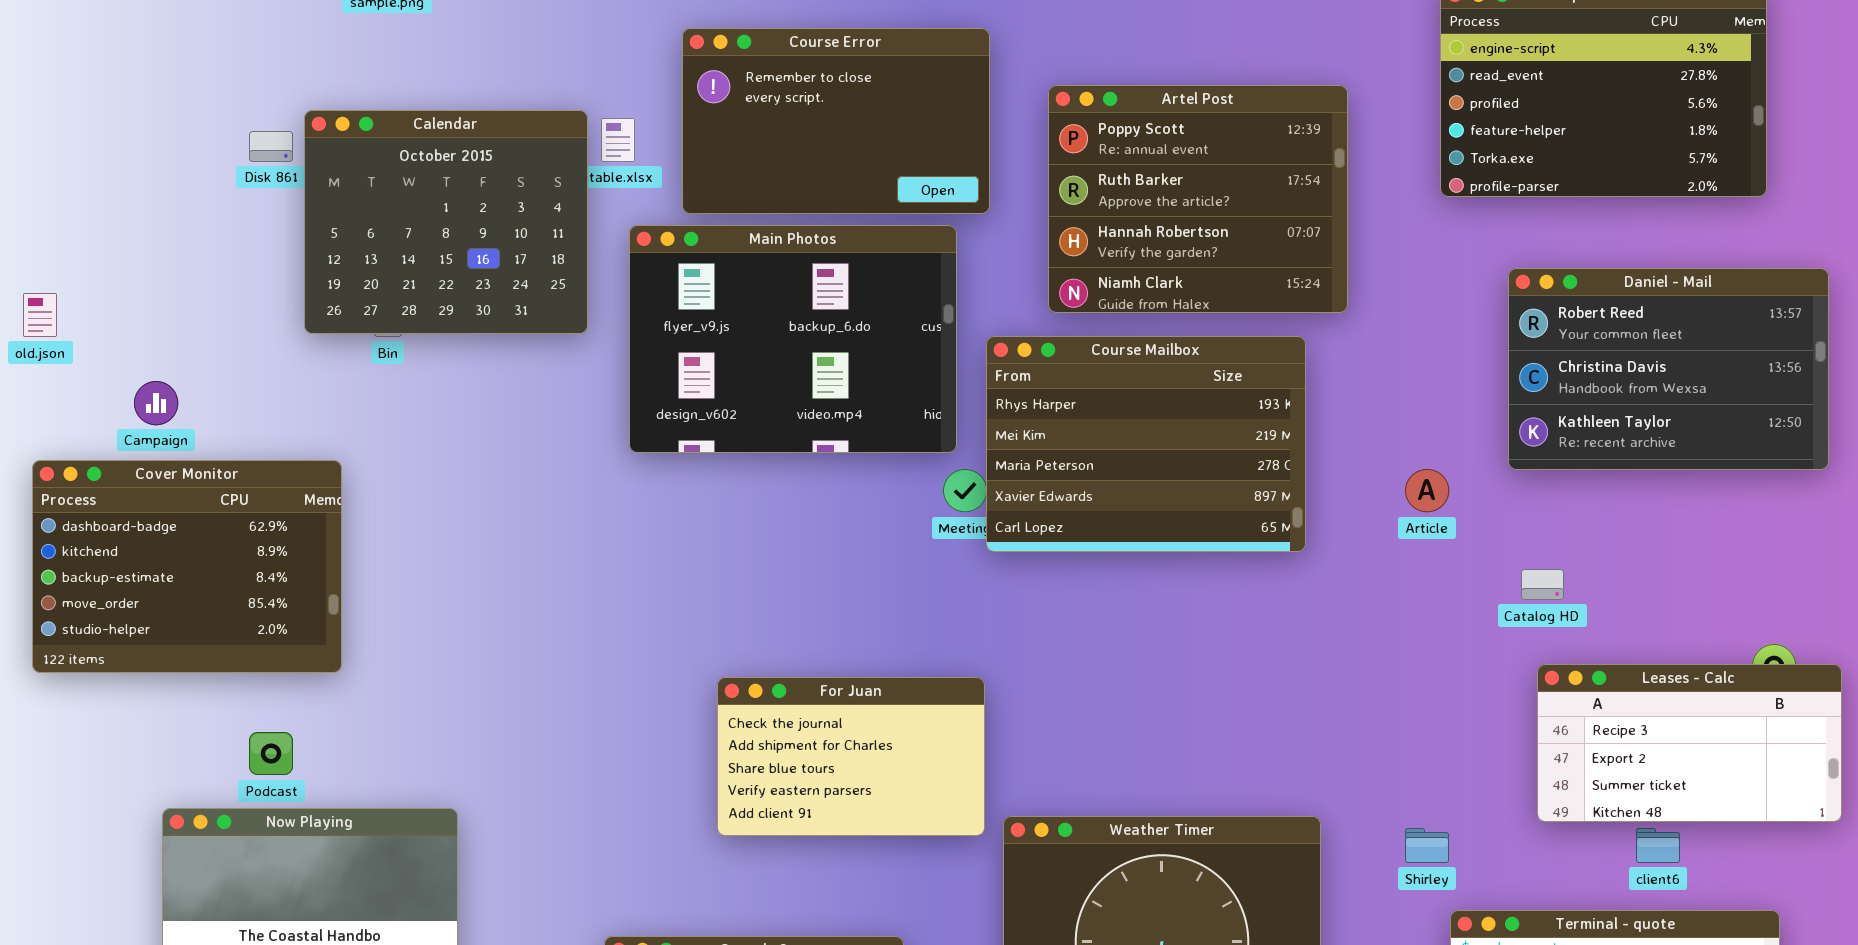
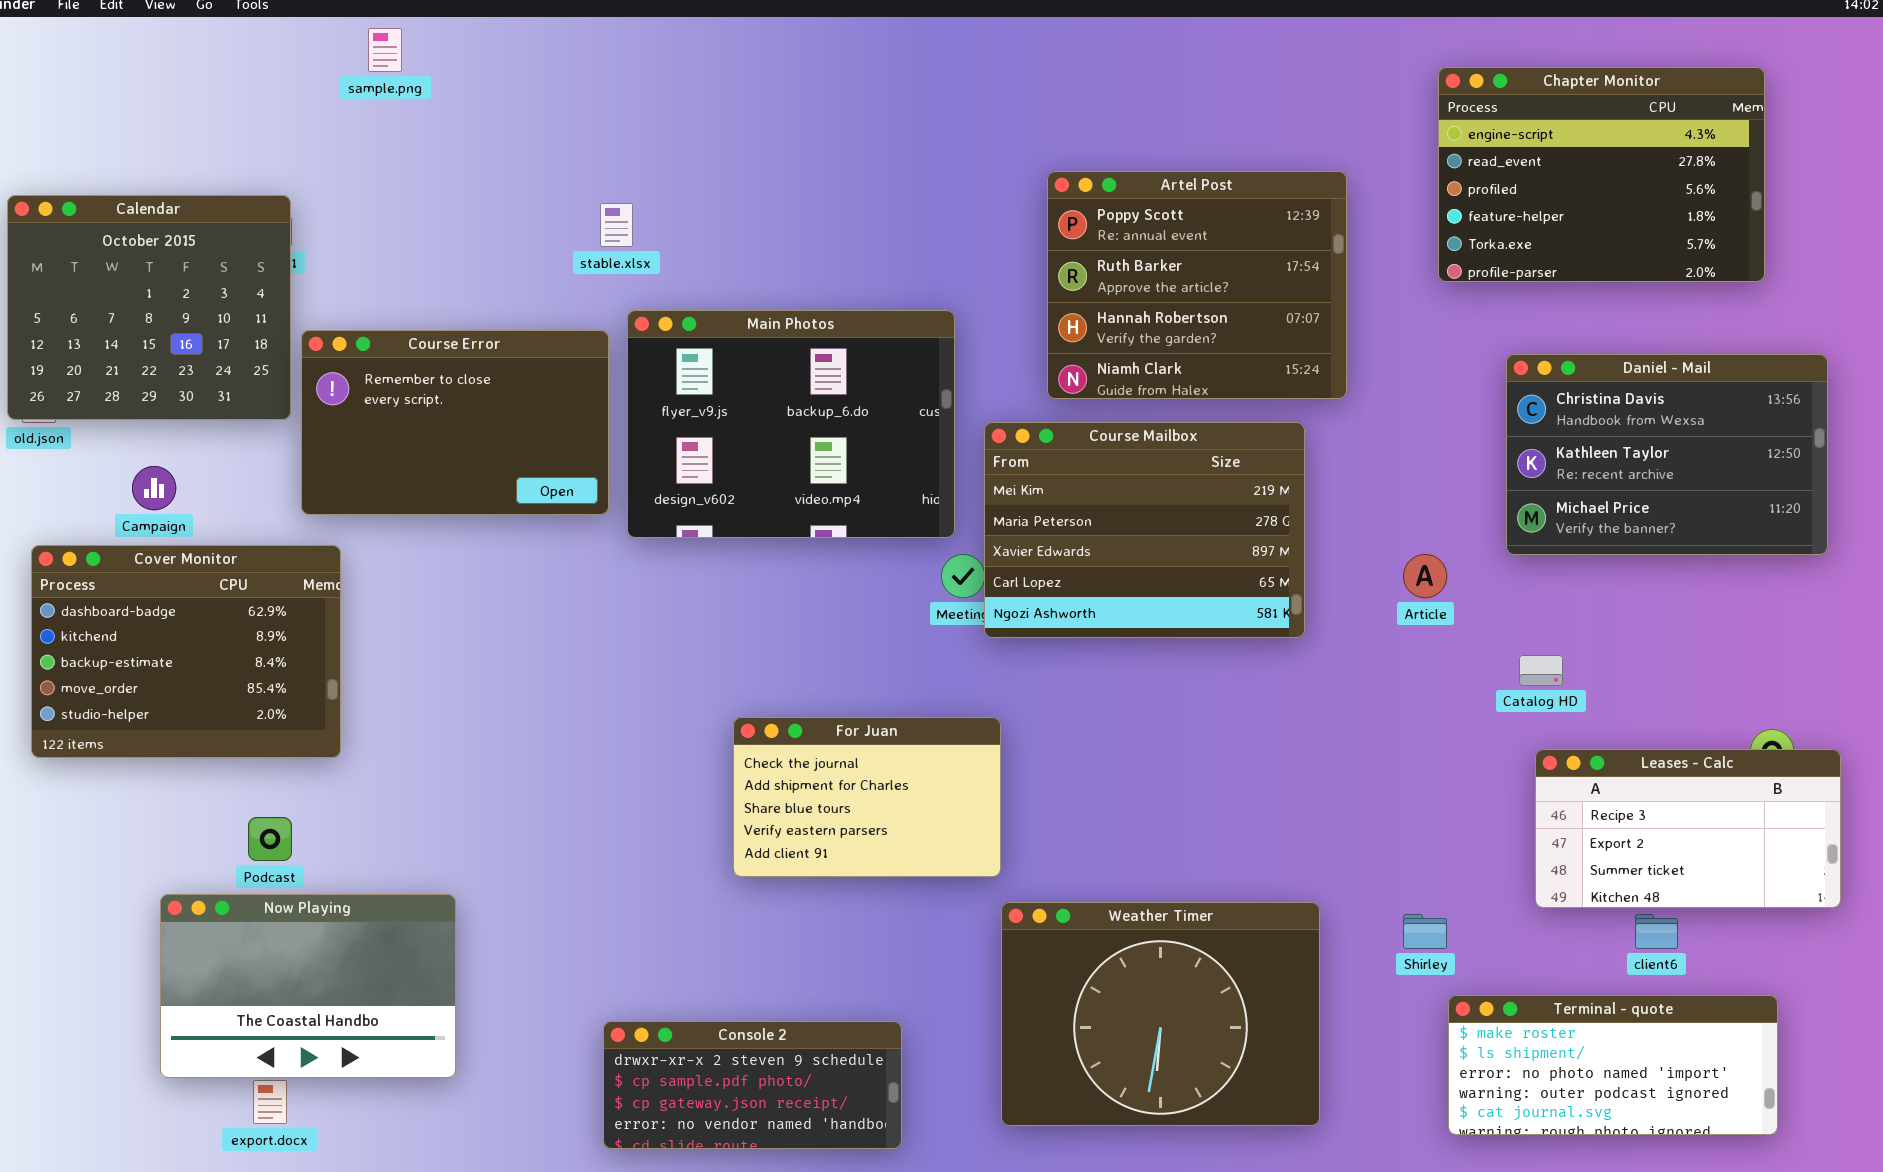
Course Error: [682,28,990,214] -> [301,330,609,515], moved
Calendar: [304,110,588,334] -> [7,195,291,420], moved
Daniel - Mail: [1508,268,1829,470] -> [1506,354,1828,555], scrolled down 1 row
Course Mailbox: [986,336,1306,552] -> [984,422,1305,638], scrolled down 1 row
For Juan: [717,677,985,836] -> [733,717,1001,877], moved

